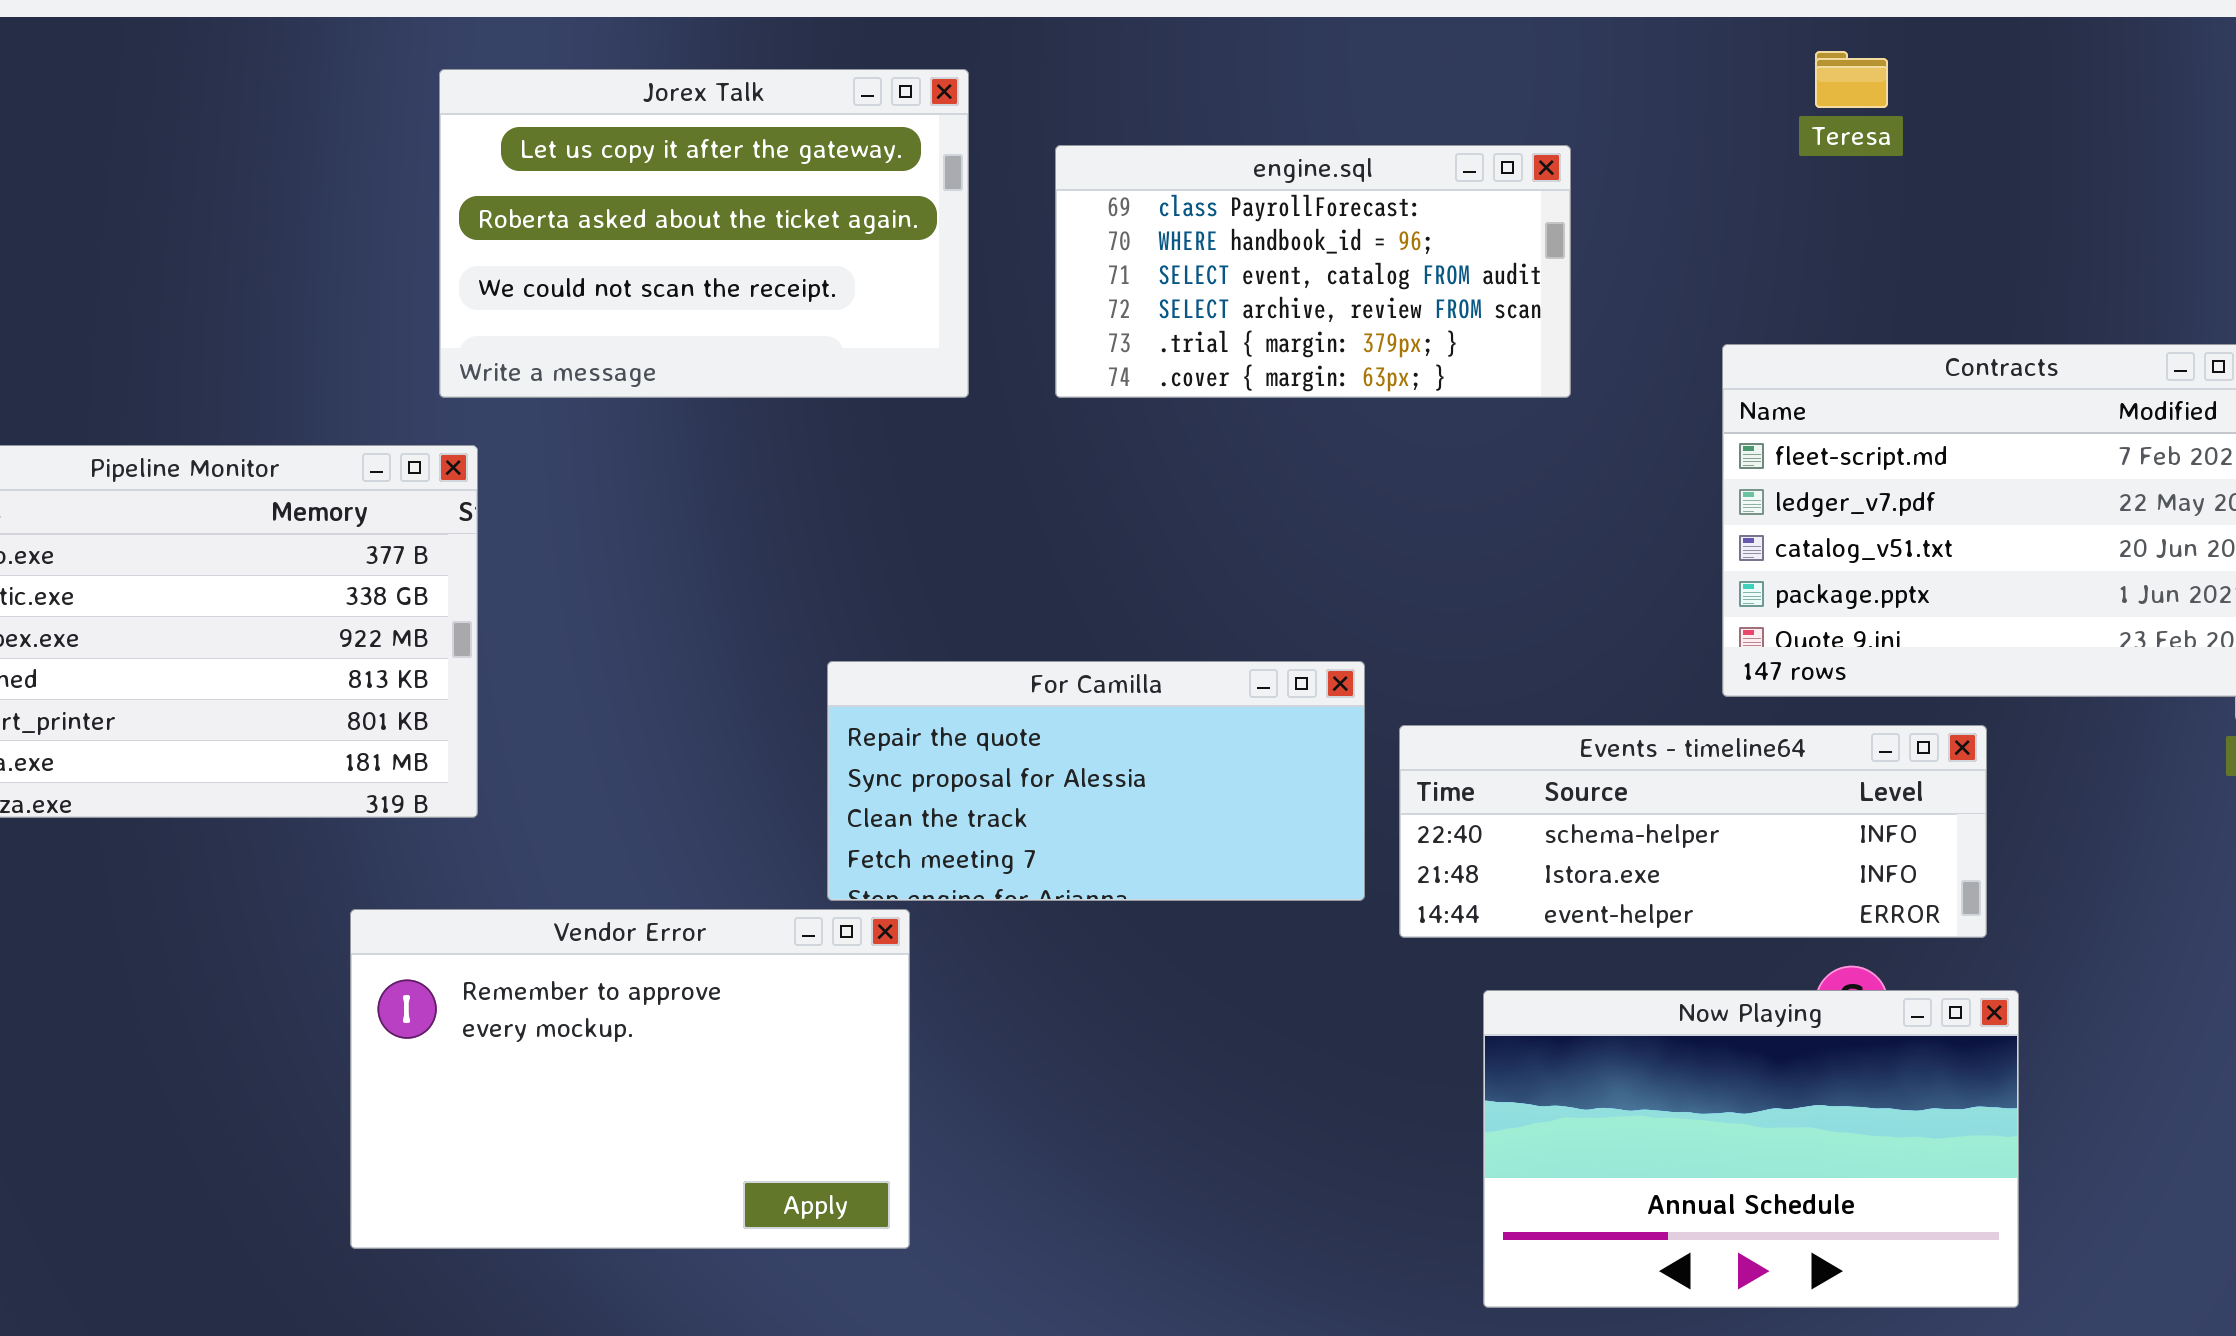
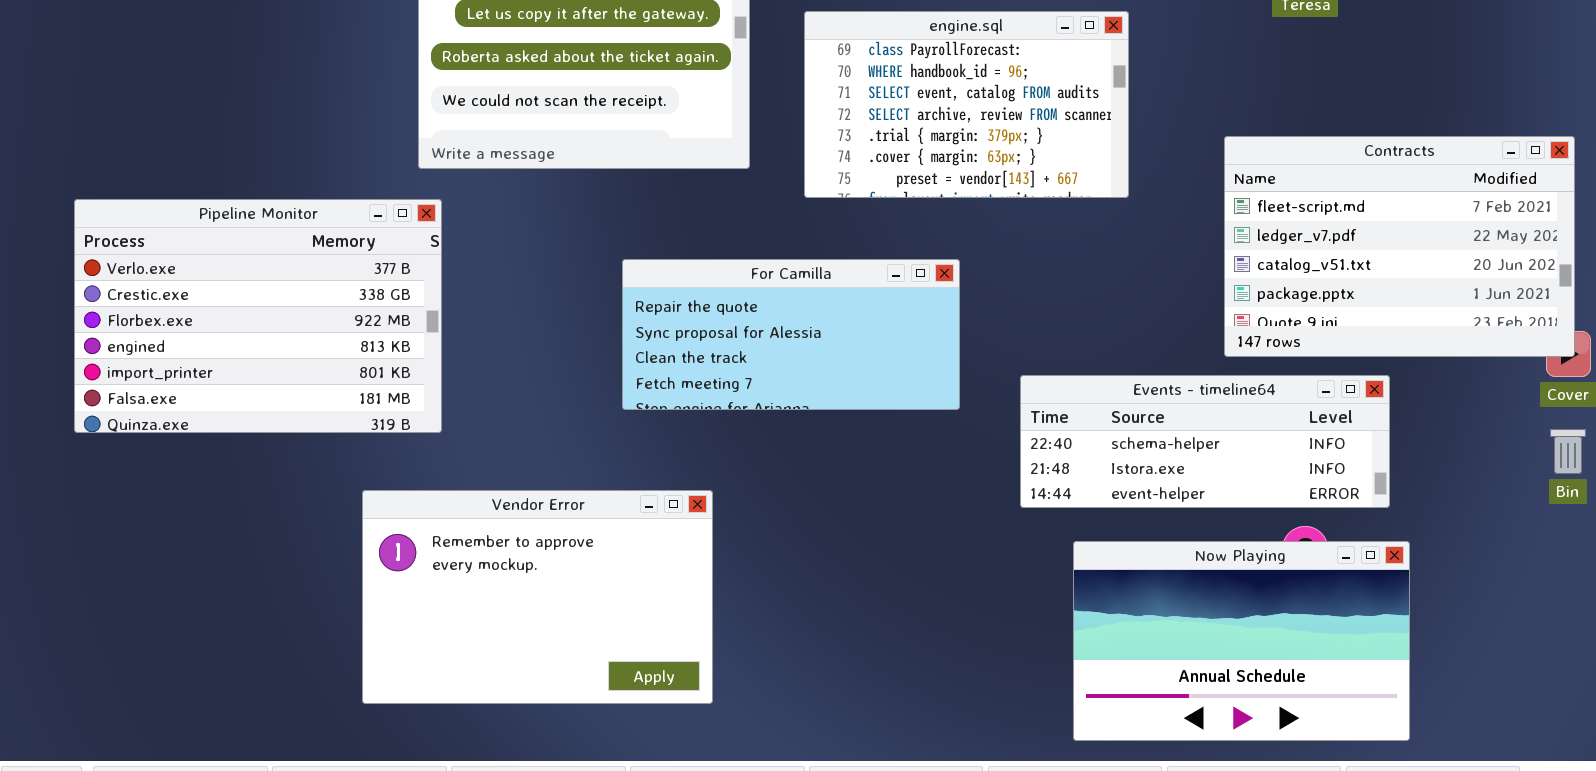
engine.sql: [1055,145,1571,398] -> [804,11,1129,198], resized
For Camilla: [827,661,1365,901] -> [622,259,960,410], moved

